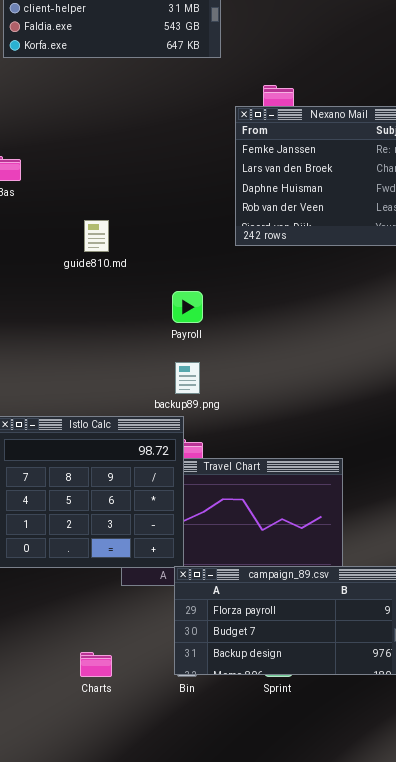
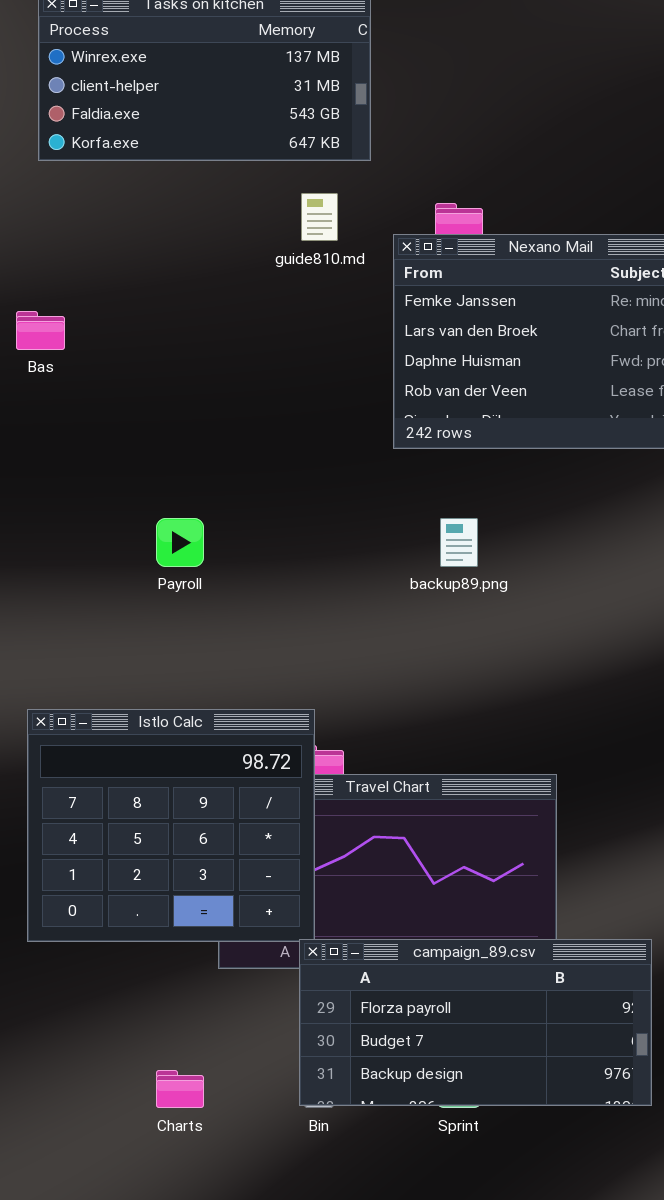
guide810.md: [84,220,109,252] -> [301,193,338,241], moved
Payroll: [172,291,203,323] -> [156,518,204,567], moved
backup89.png: [175,362,200,394] -> [440,518,478,567], moved

